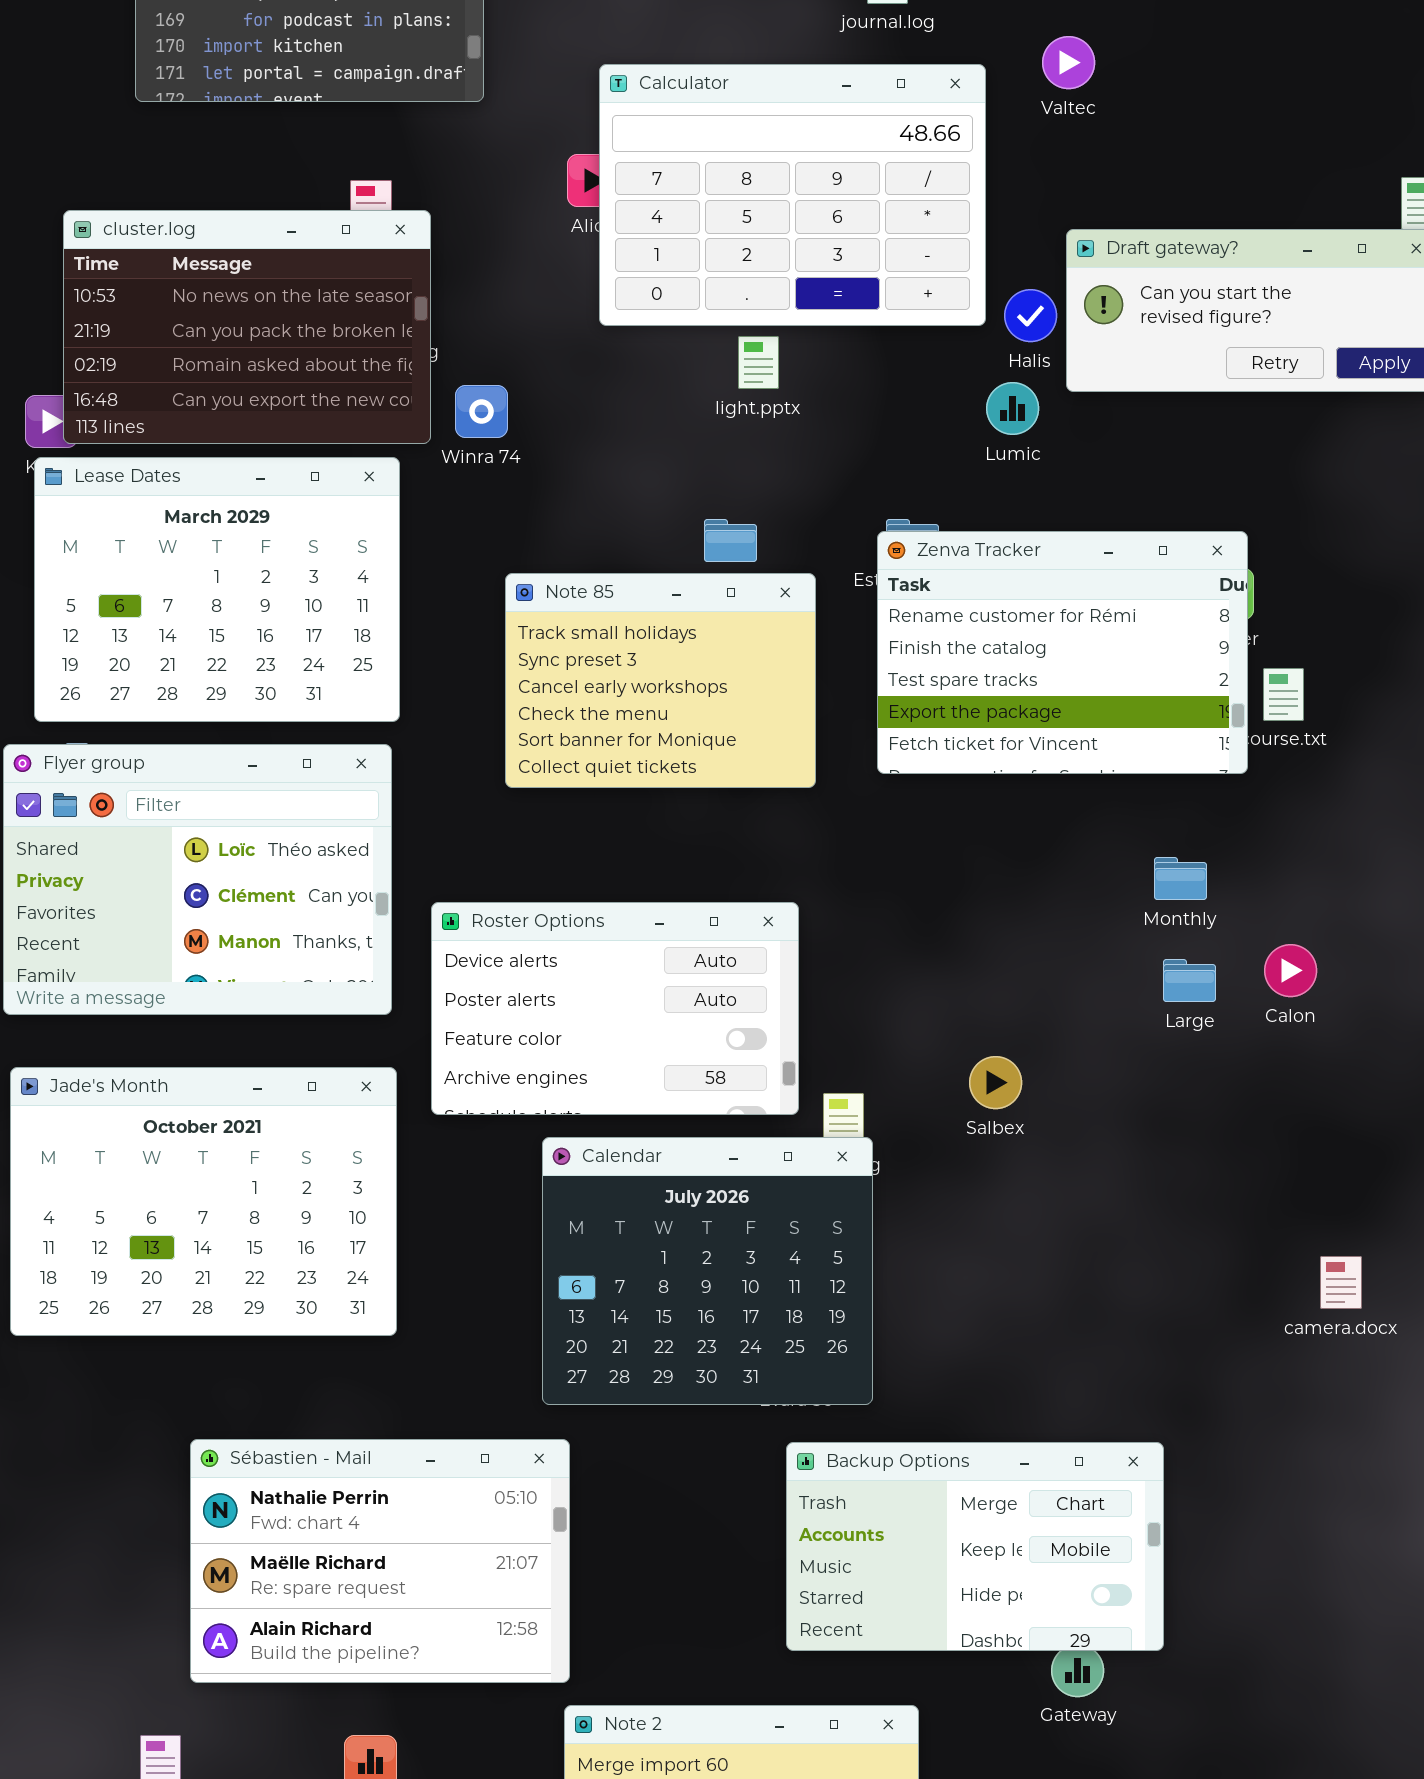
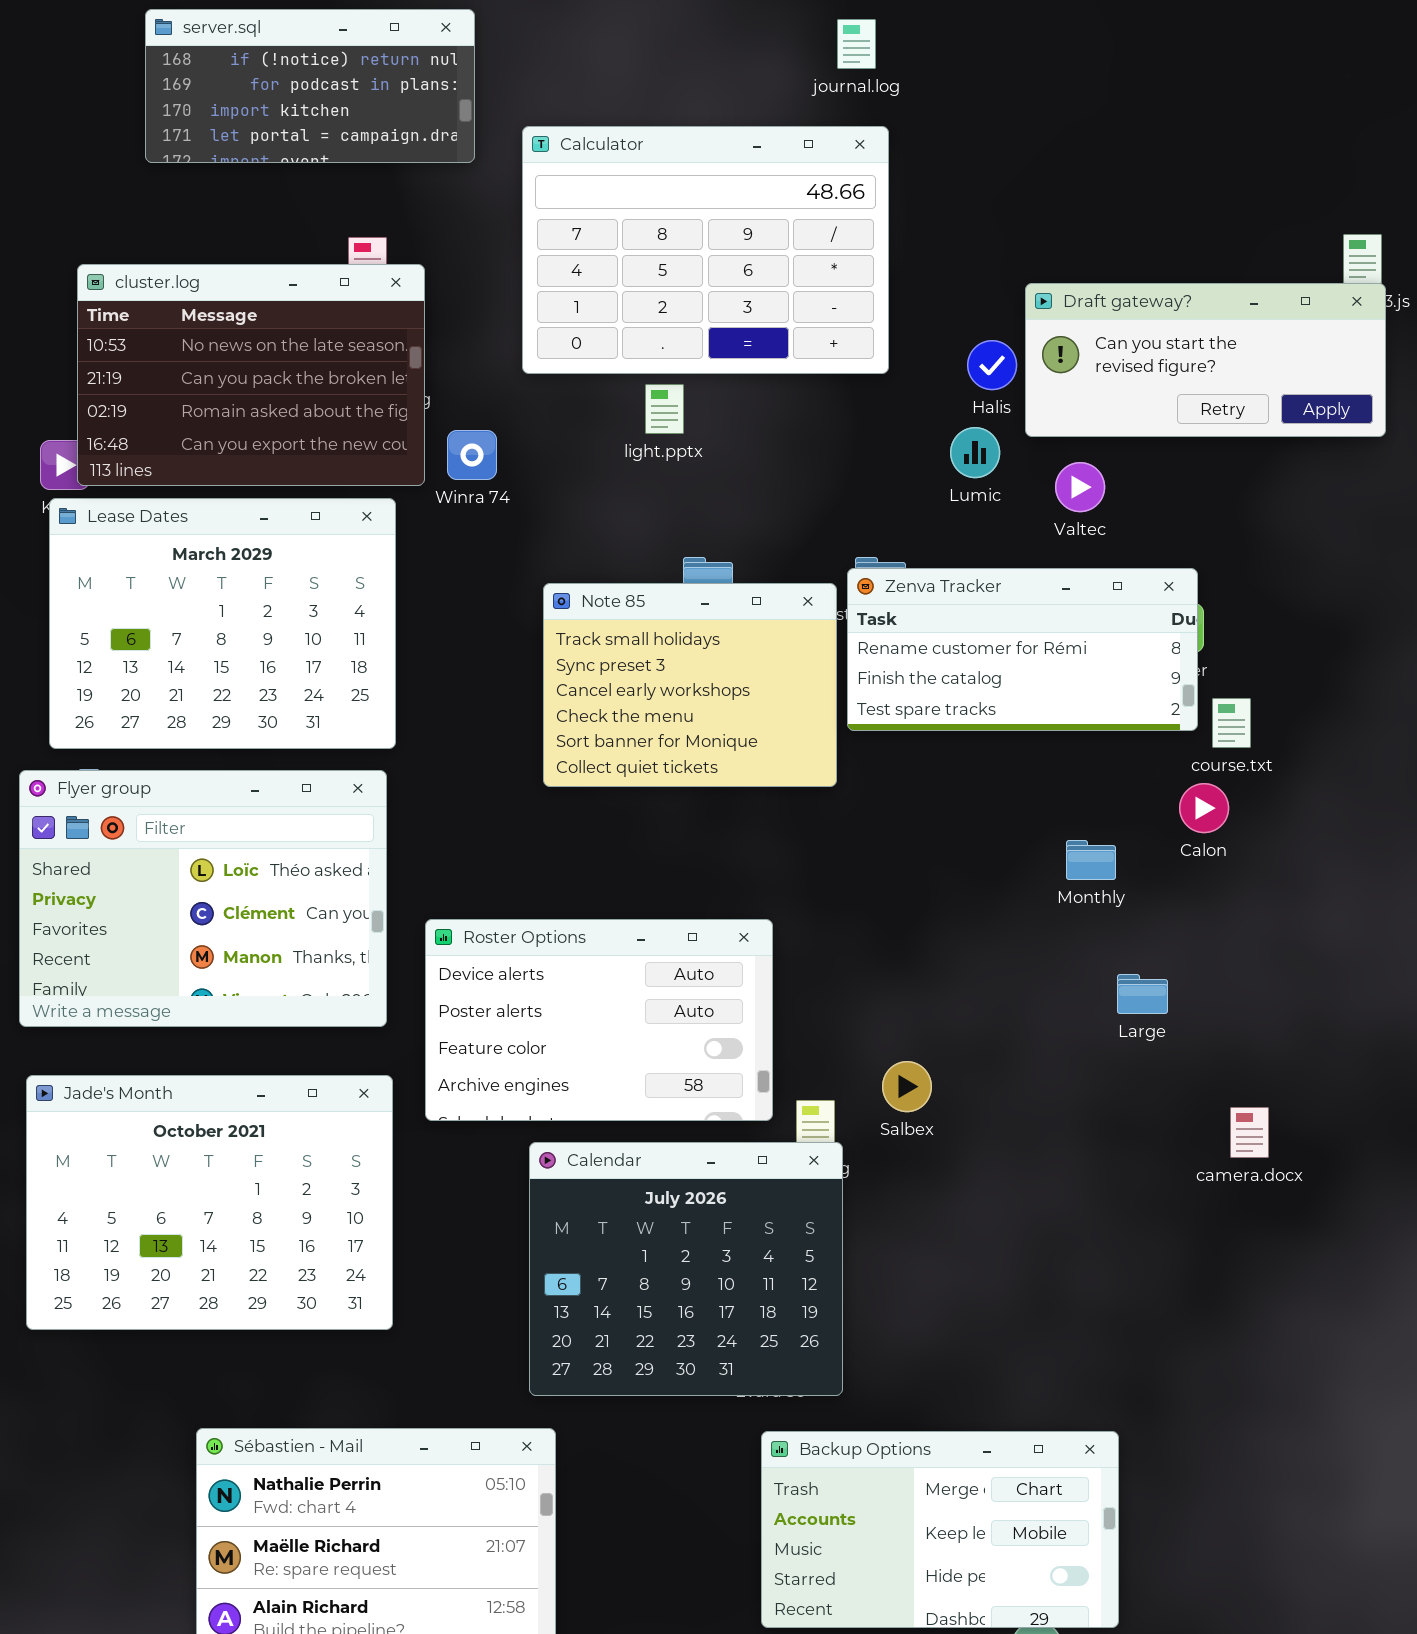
Valtec: [1042,36,1095,89] -> [1055,462,1105,512], moved
Calculator: [599,64,986,326] -> [522,126,889,374], moved
light.pptx: [738,336,779,389] -> [645,384,684,434], moved
Zenva Tracker: [877,531,1248,774] -> [847,568,1198,731], resized
Note 85: [505,573,816,788] -> [543,583,837,787], moved
Monthly: [1154,857,1207,900] -> [1066,840,1116,880], moved
Calon: [1264,944,1317,997] -> [1179,783,1229,833], moved
Salbex: [969,1056,1022,1109] -> [882,1061,932,1112], moved
camera.docx: [1320,1256,1362,1309] -> [1230,1107,1269,1158], moved

